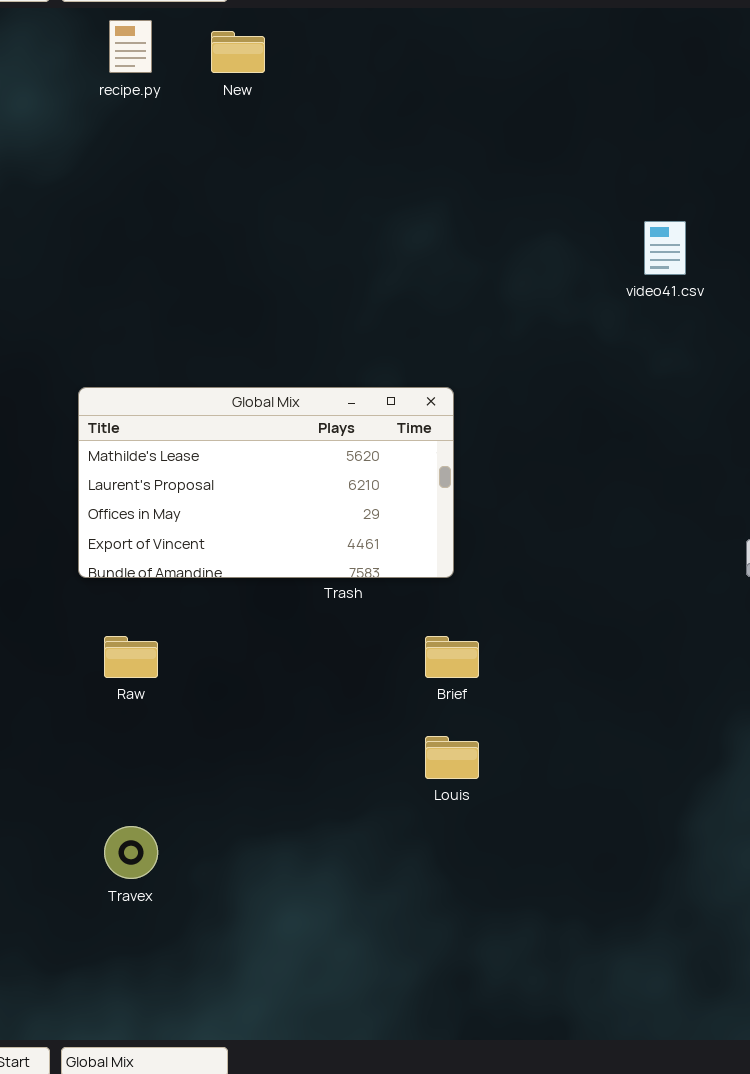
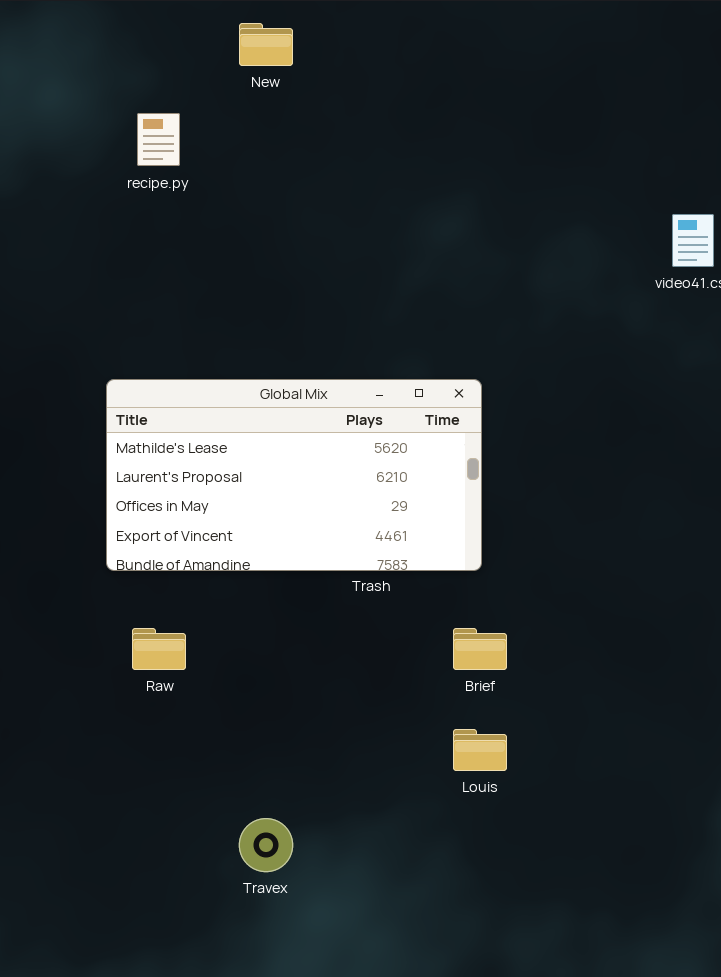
recipe.py: [109,20,152,73] -> [137,113,180,166], moved
Travex: [104,826,158,879] -> [239,818,293,872], moved

